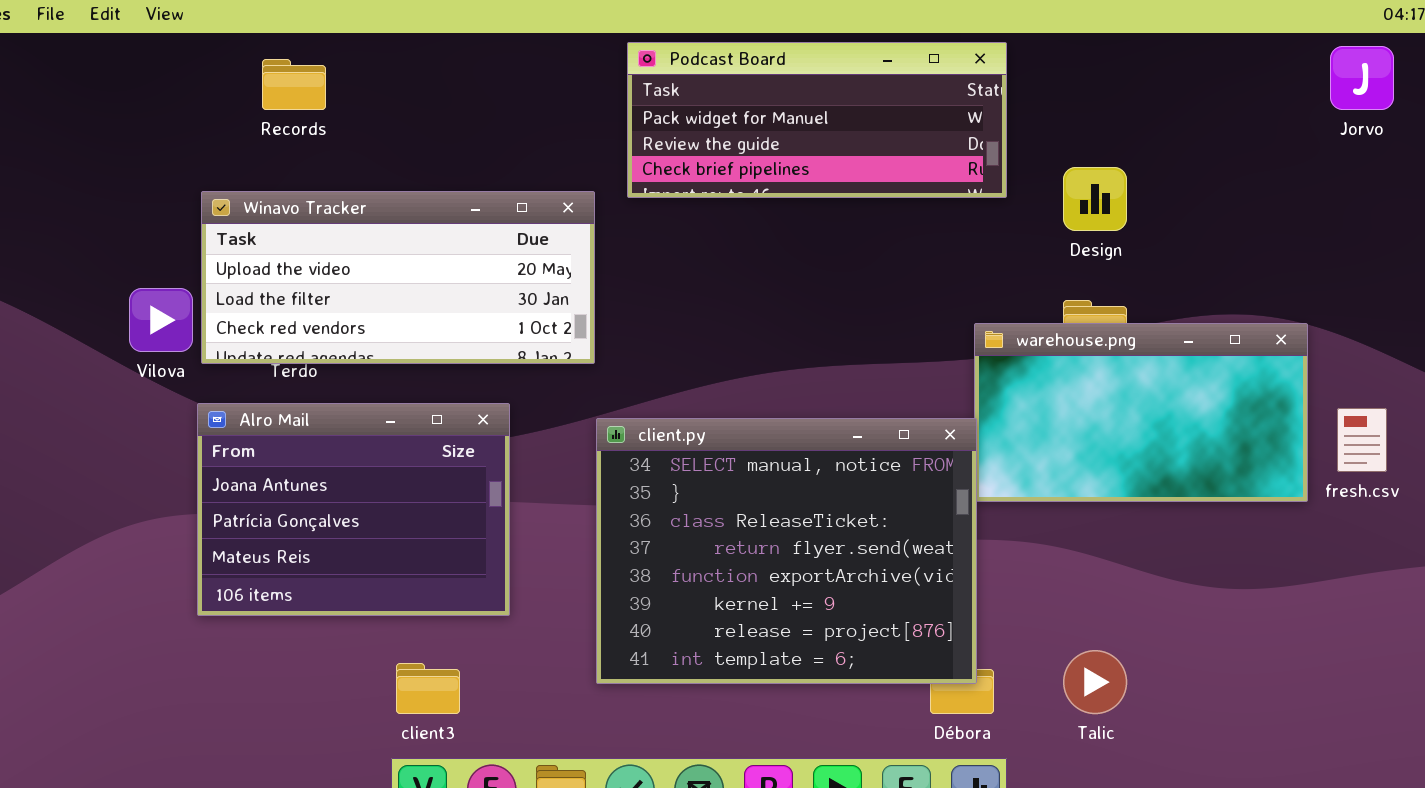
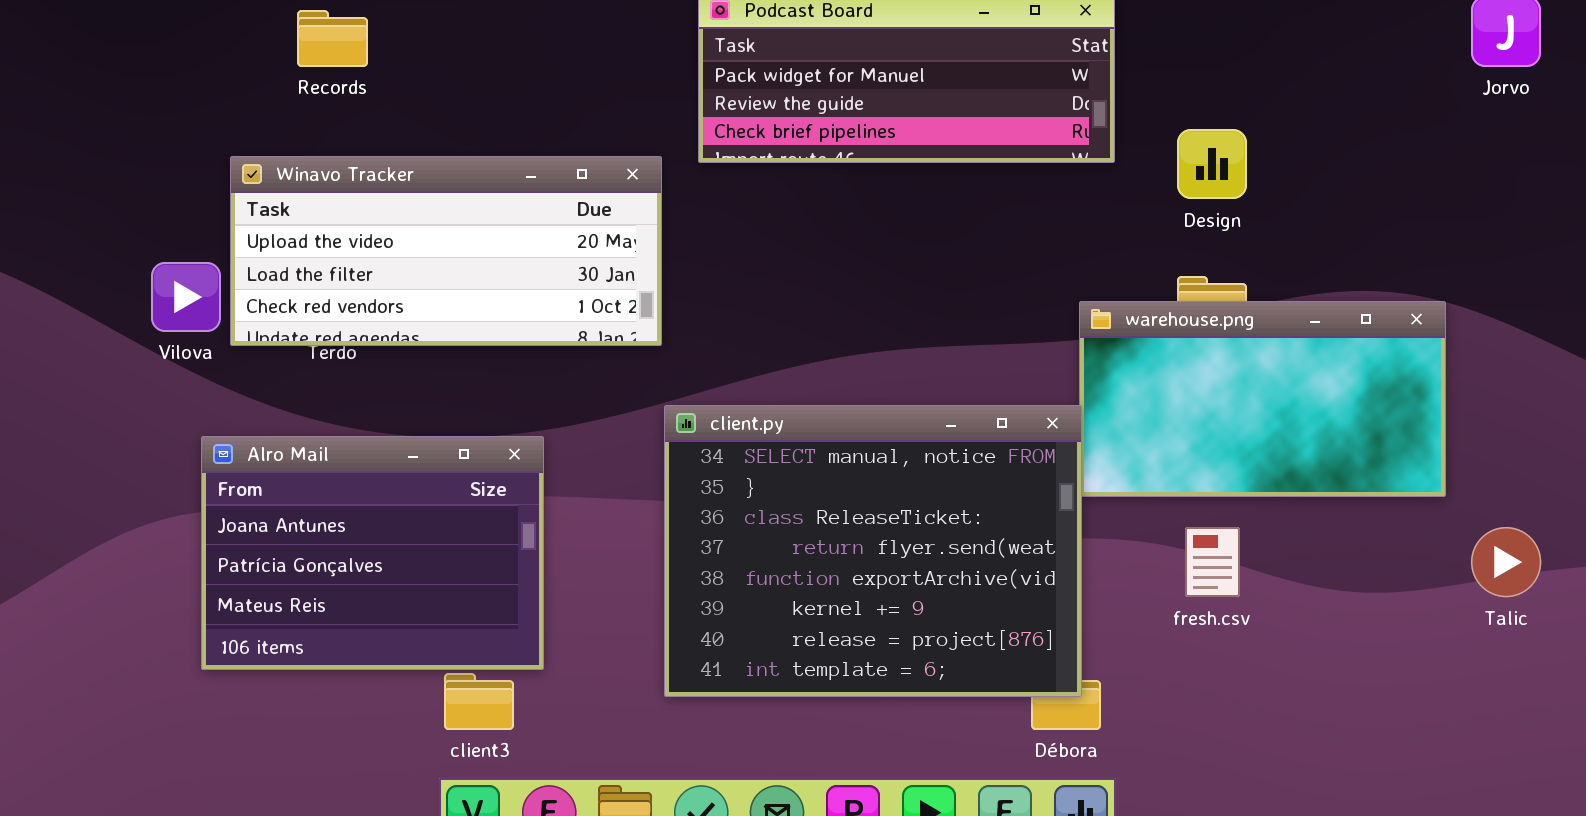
Alro Mail: [197,403,510,616] -> [201,436,544,670], moved
fresh.csv: [1337,408,1387,472] -> [1185,527,1240,597], moved
Talic: [1063,650,1127,714] -> [1471,527,1541,597], moved

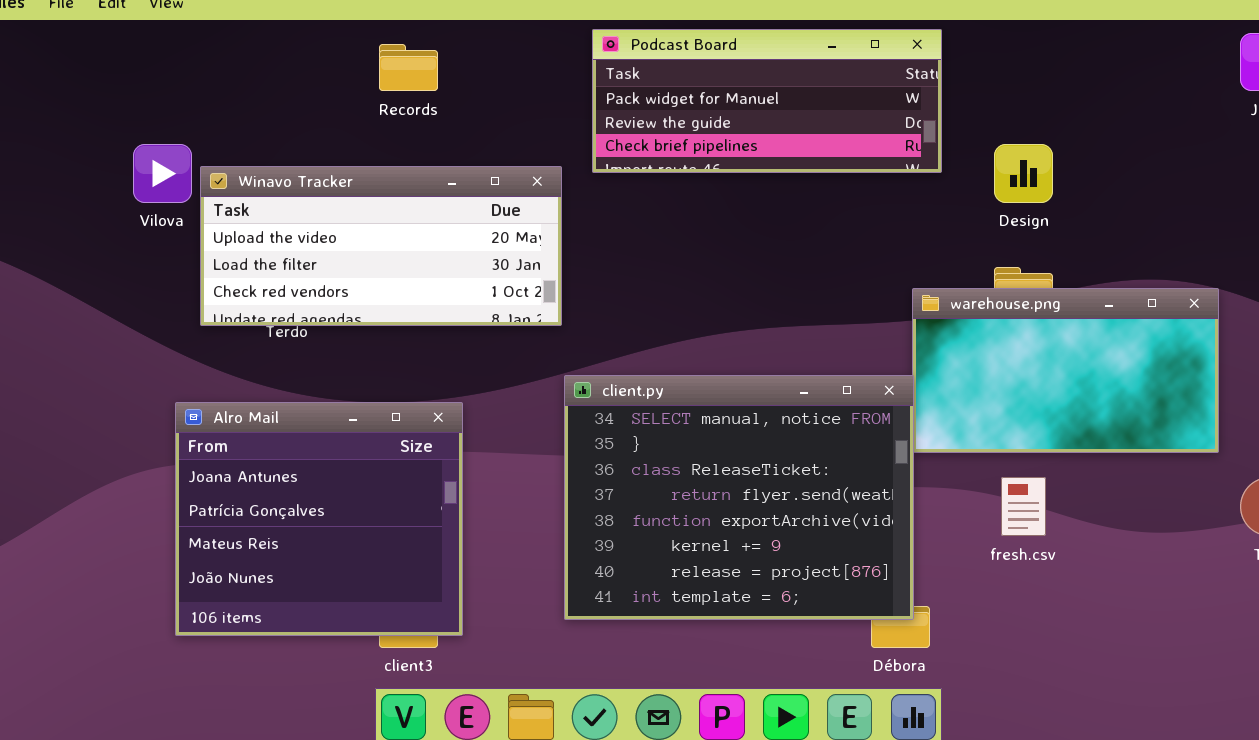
Records: [297,10,368,67] -> [379,44,438,91], moved
Vilova: [151,262,221,332] -> [133,144,192,203], moved
Alro Mail: [201,436,544,670] -> [175,402,463,636], resized

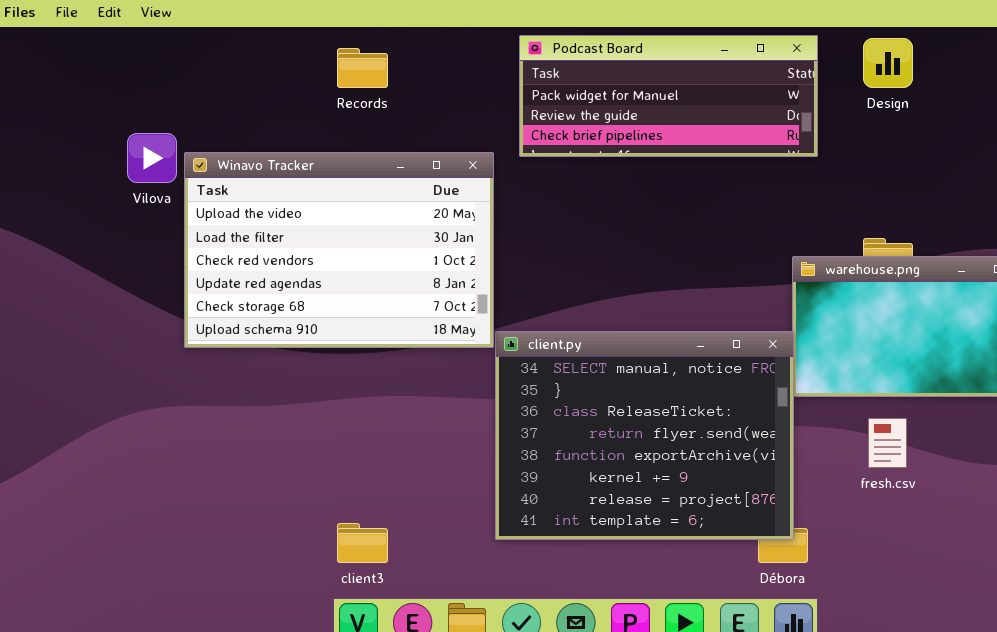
Design: [994,144,1053,203] -> [863,38,913,88], moved
Winavo Tracker: [200,166,562,326] -> [184,152,494,348], resized
Alro Mail: [175,402,463,636] -> none, closed

